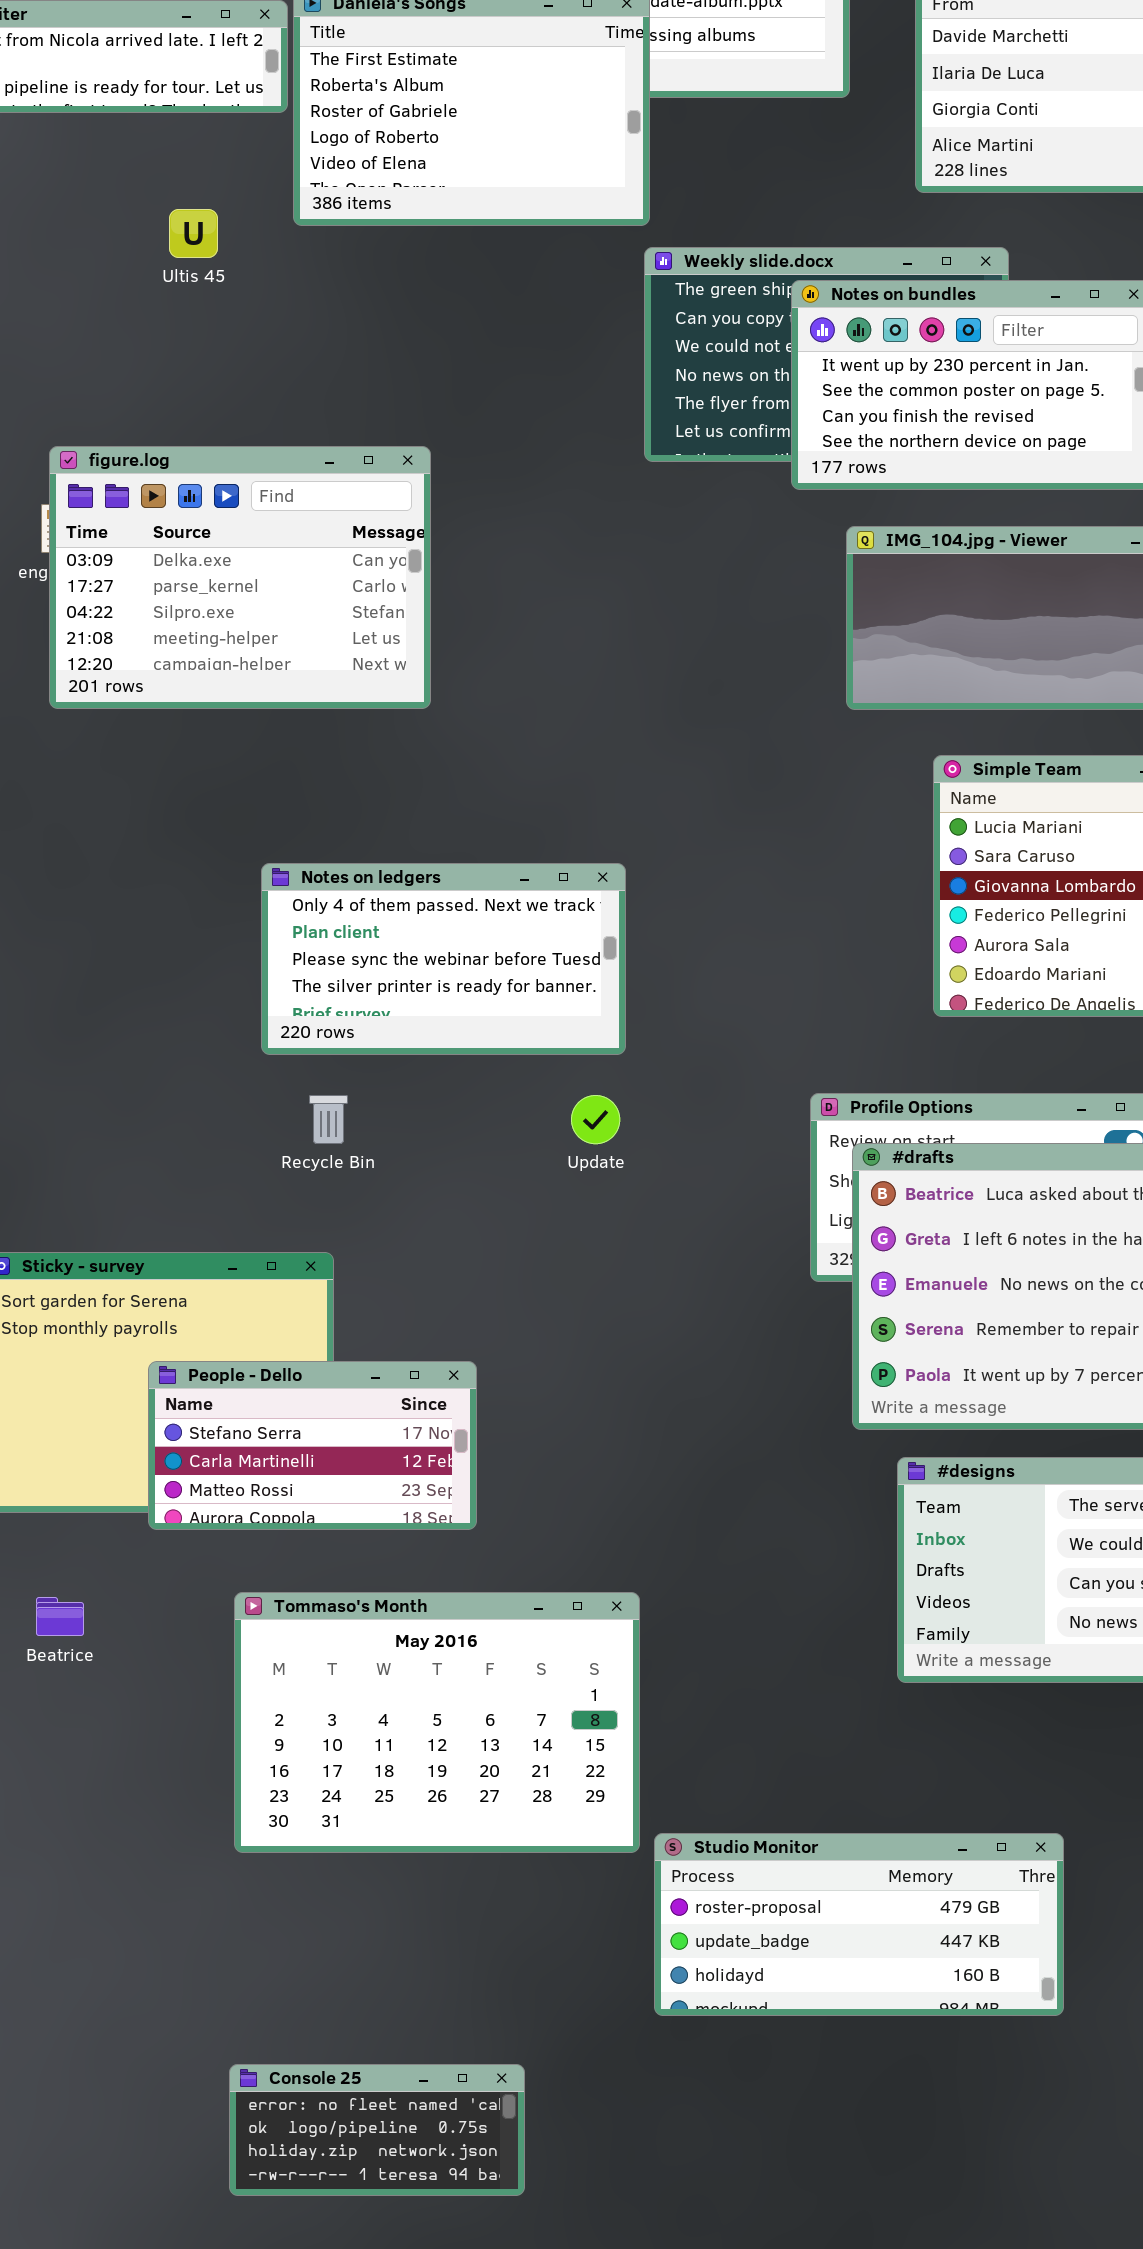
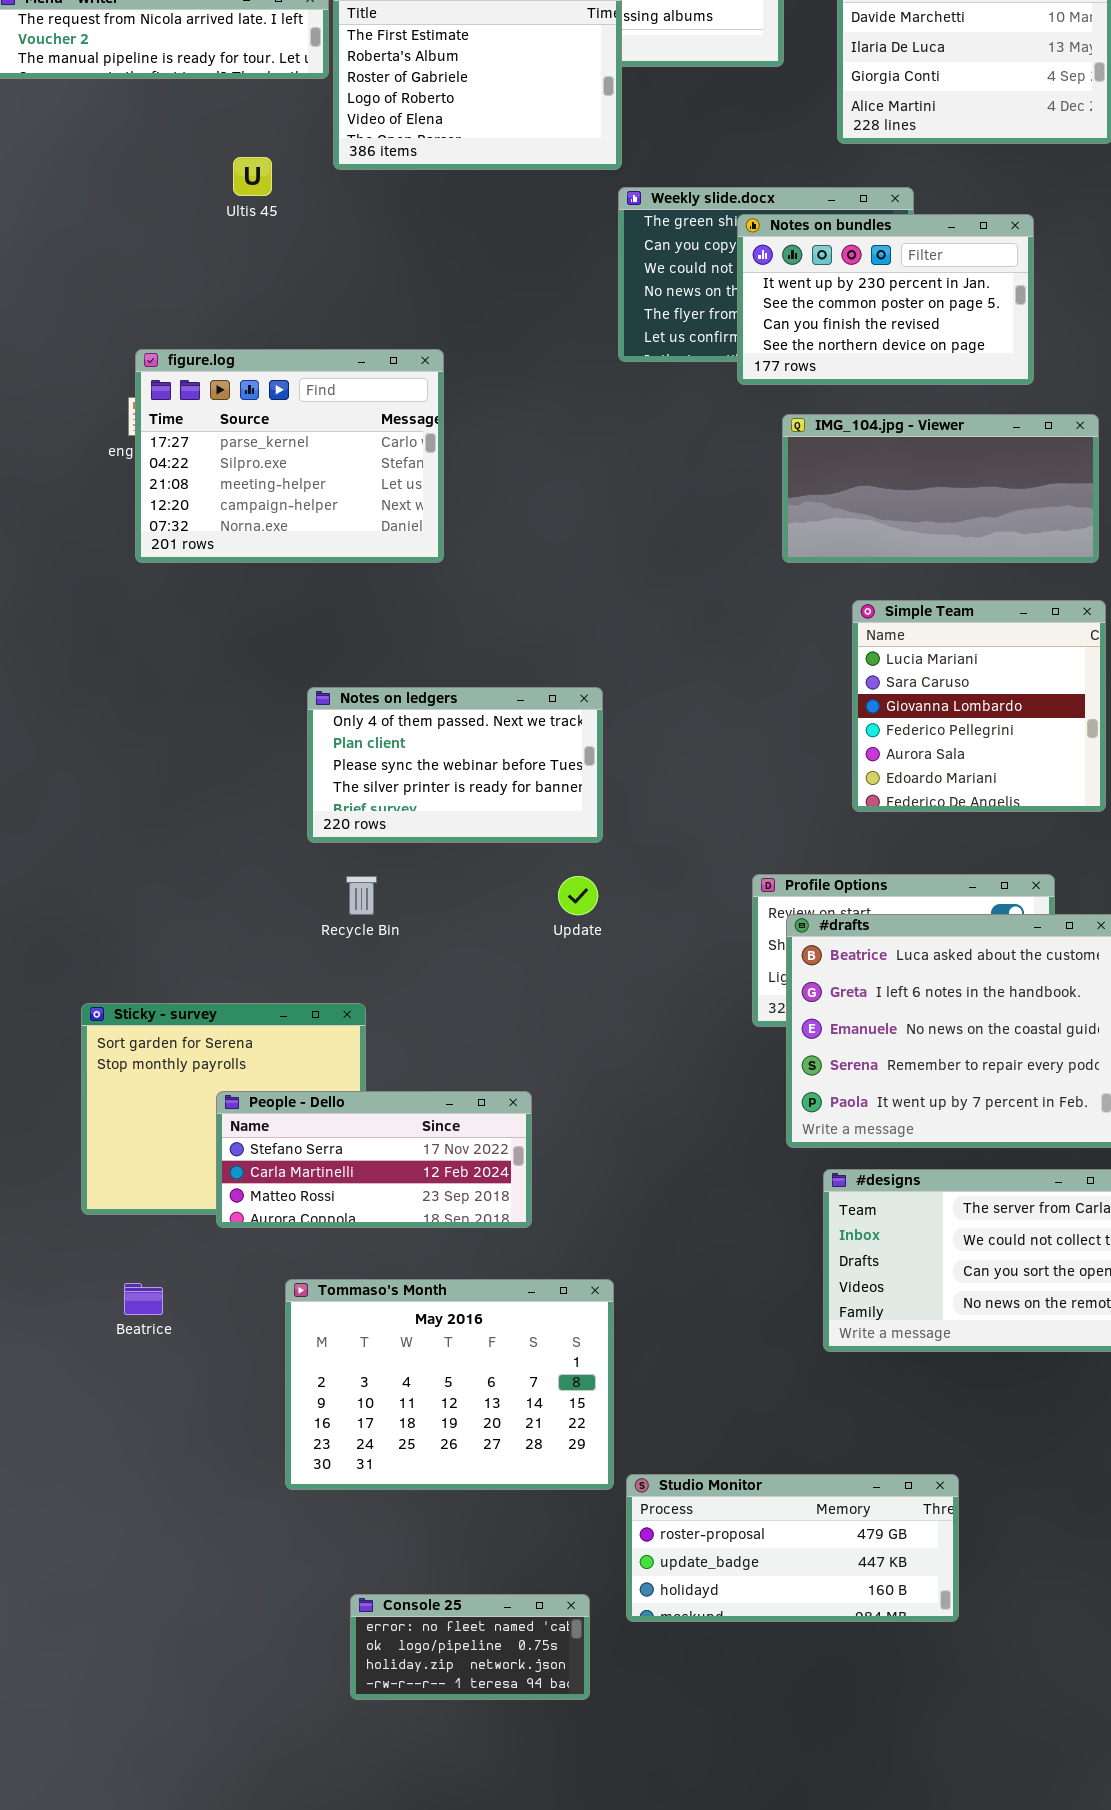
figure.log: [49,446,431,709] -> [135,349,444,563], scrolled down 1 row
People - Dello: [148,1361,477,1530] -> [216,1091,532,1228], resized
Console 25: [229,2064,525,2196] -> [350,1594,590,1700], moved

